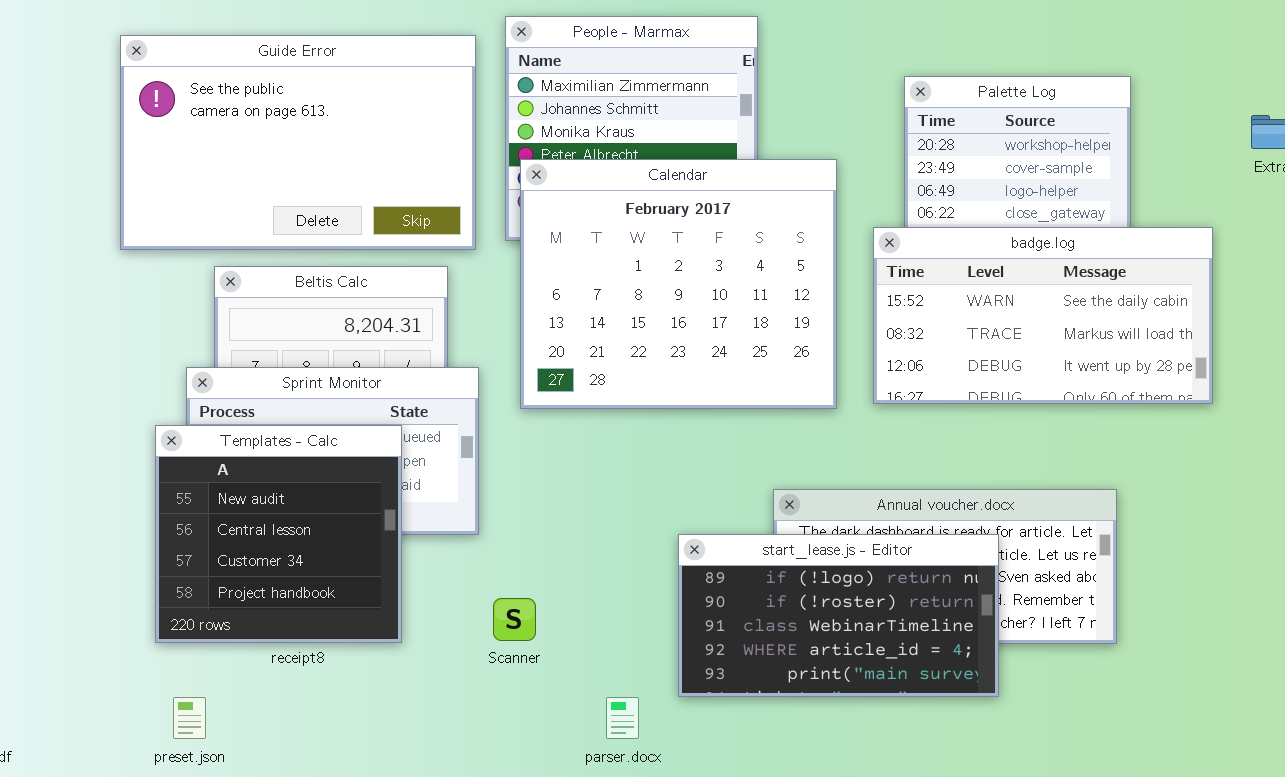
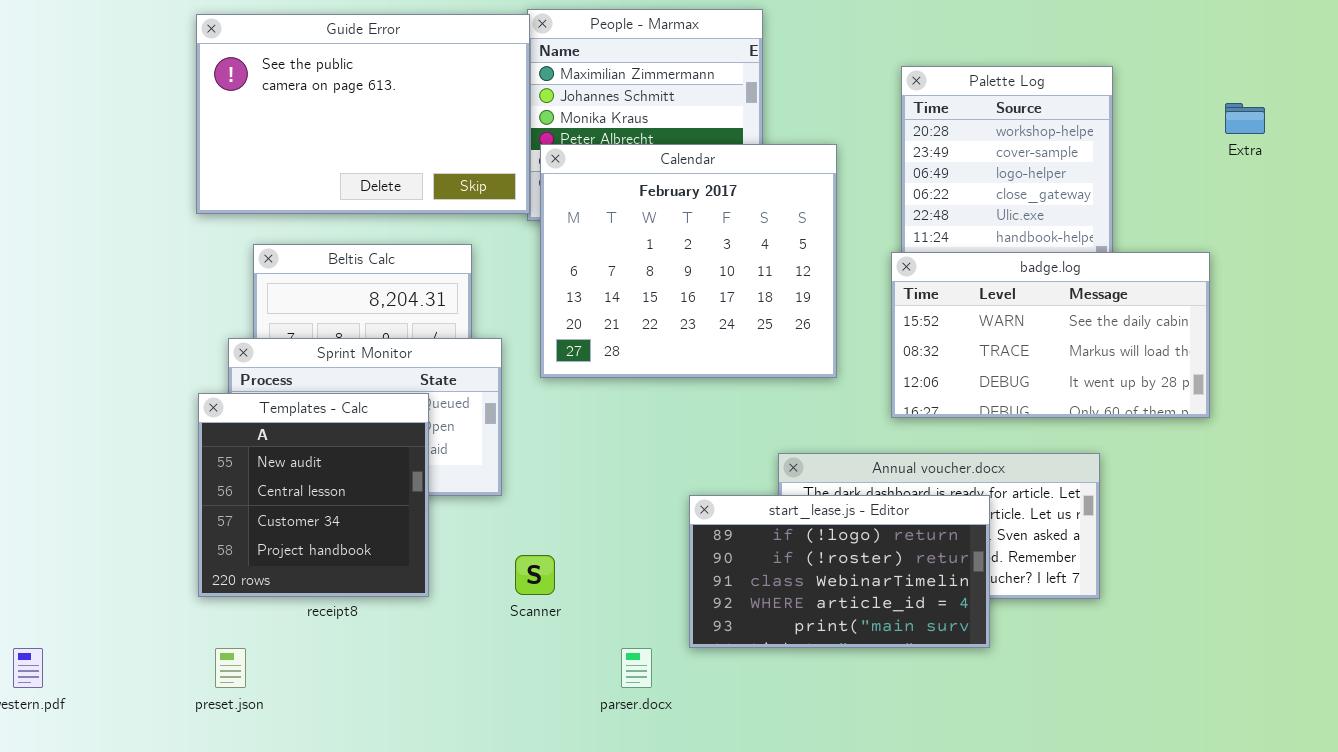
Guide Error: [120,35,476,250] -> [196,14,530,214], moved
badge.log: [873,227,1213,404] -> [891,252,1210,418], moved

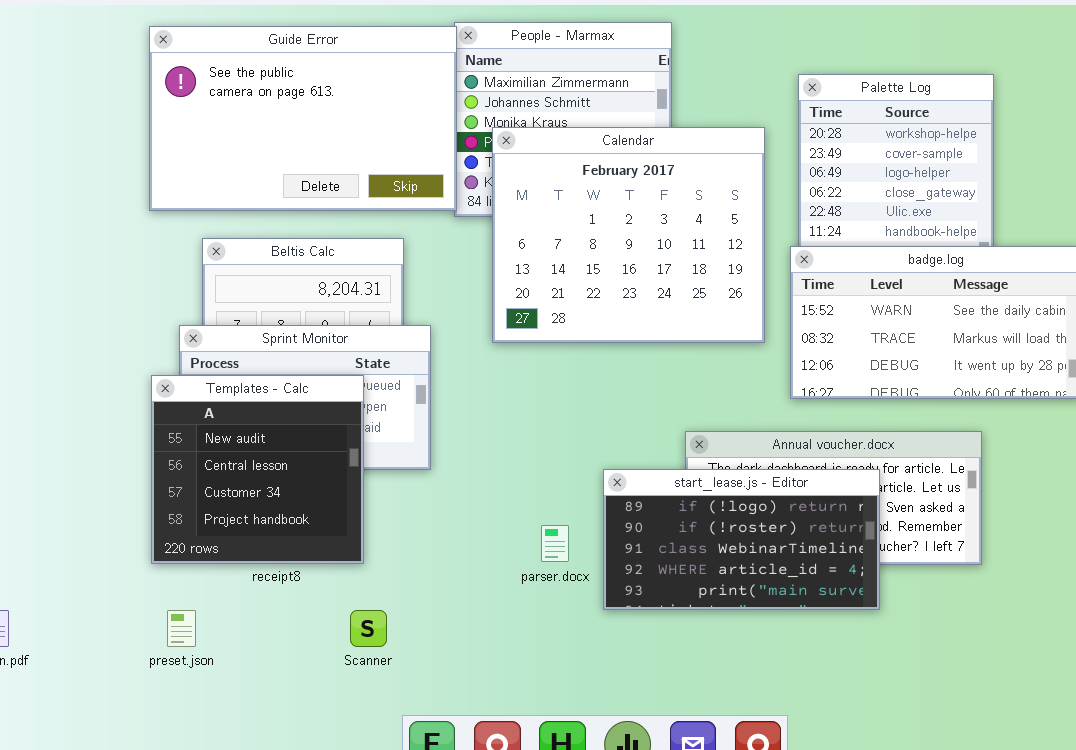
Calendar: [540,144,837,378] -> [492,127,765,343], moved
Scanner: [515,555,555,595] -> [350,610,387,647], moved
parser.docx: [621,648,652,688] -> [541,525,569,562], moved

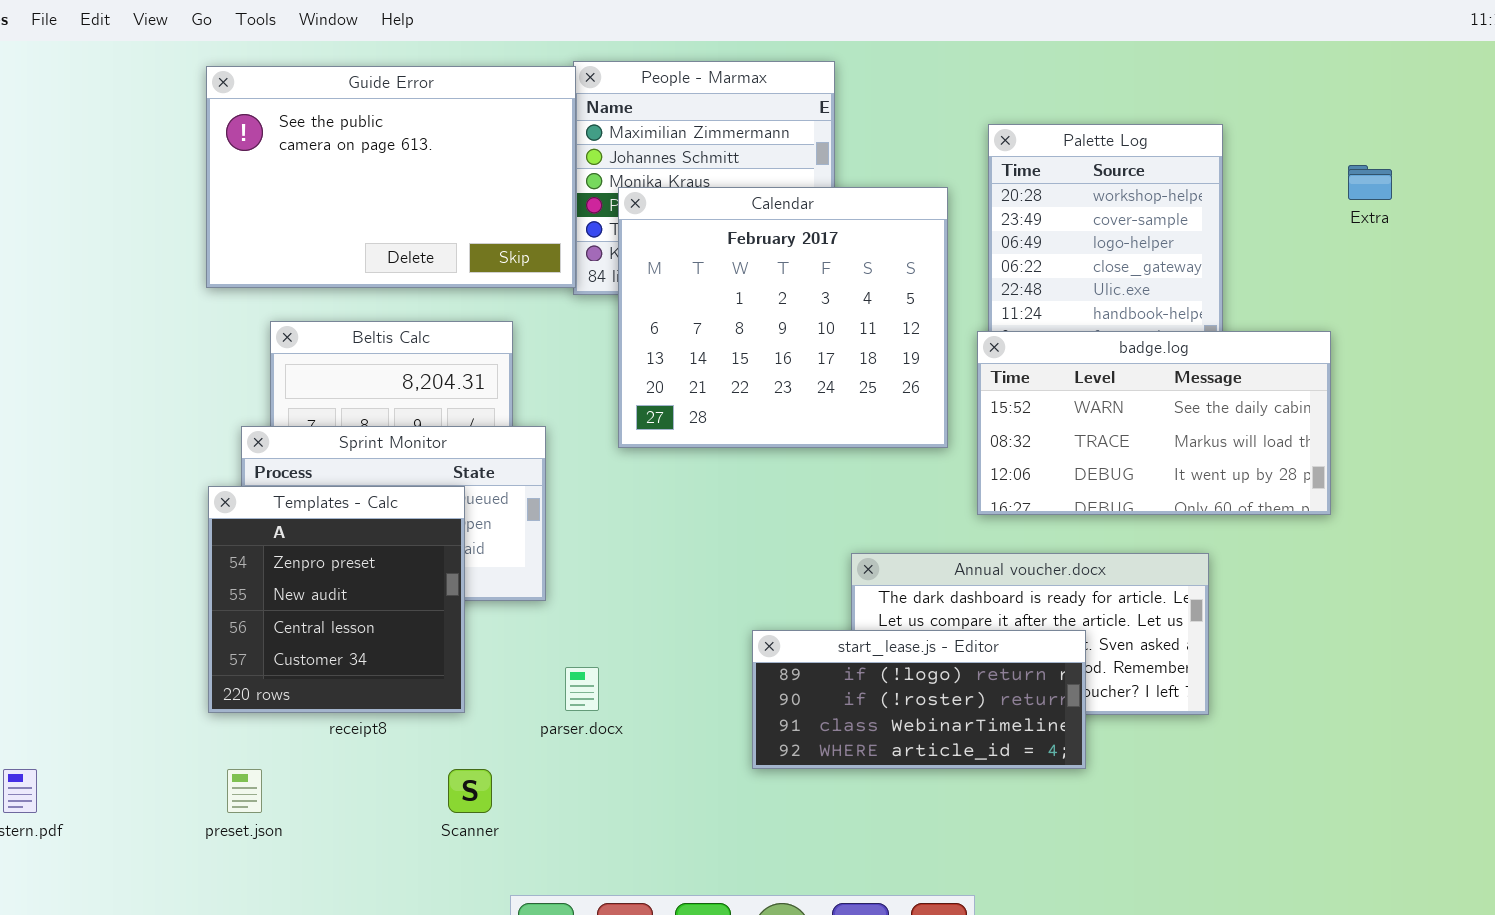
Templates - Calc: [151,375,364,564] -> [208,486,465,713], scrolled up 1 row
start_lease.js - Editor: [603,469,880,610] -> [752,630,1086,769], resized
parser.docx: [541,525,569,562] -> [565,667,599,711], moved

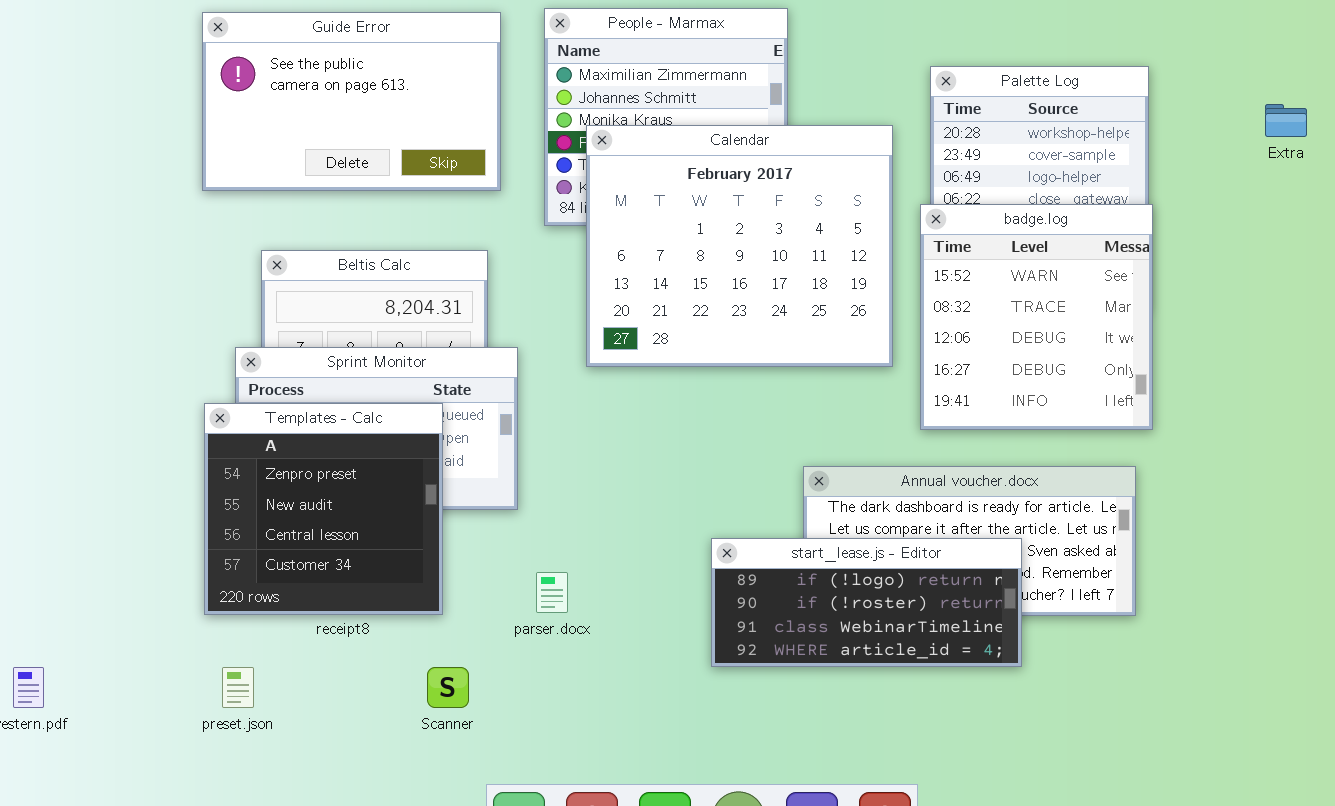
Guide Error: [206,66,576,288] -> [202,12,501,191], resized
badge.log: [977,331,1331,515] -> [920,204,1153,430], resized

